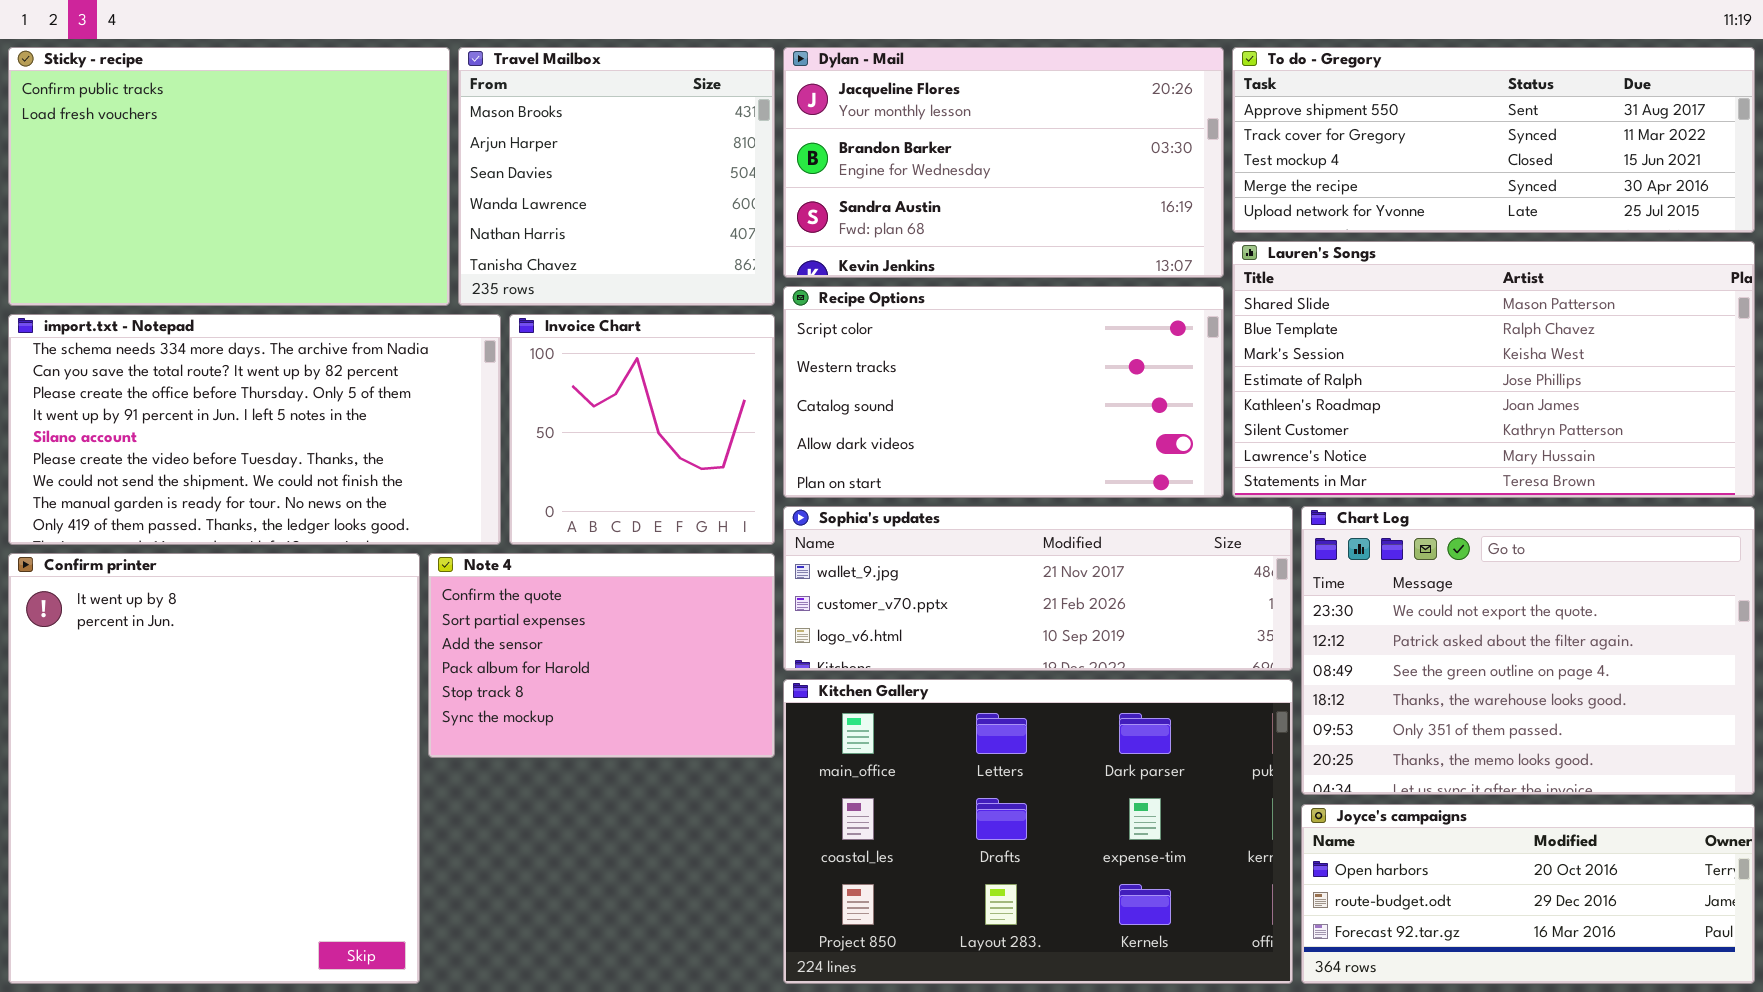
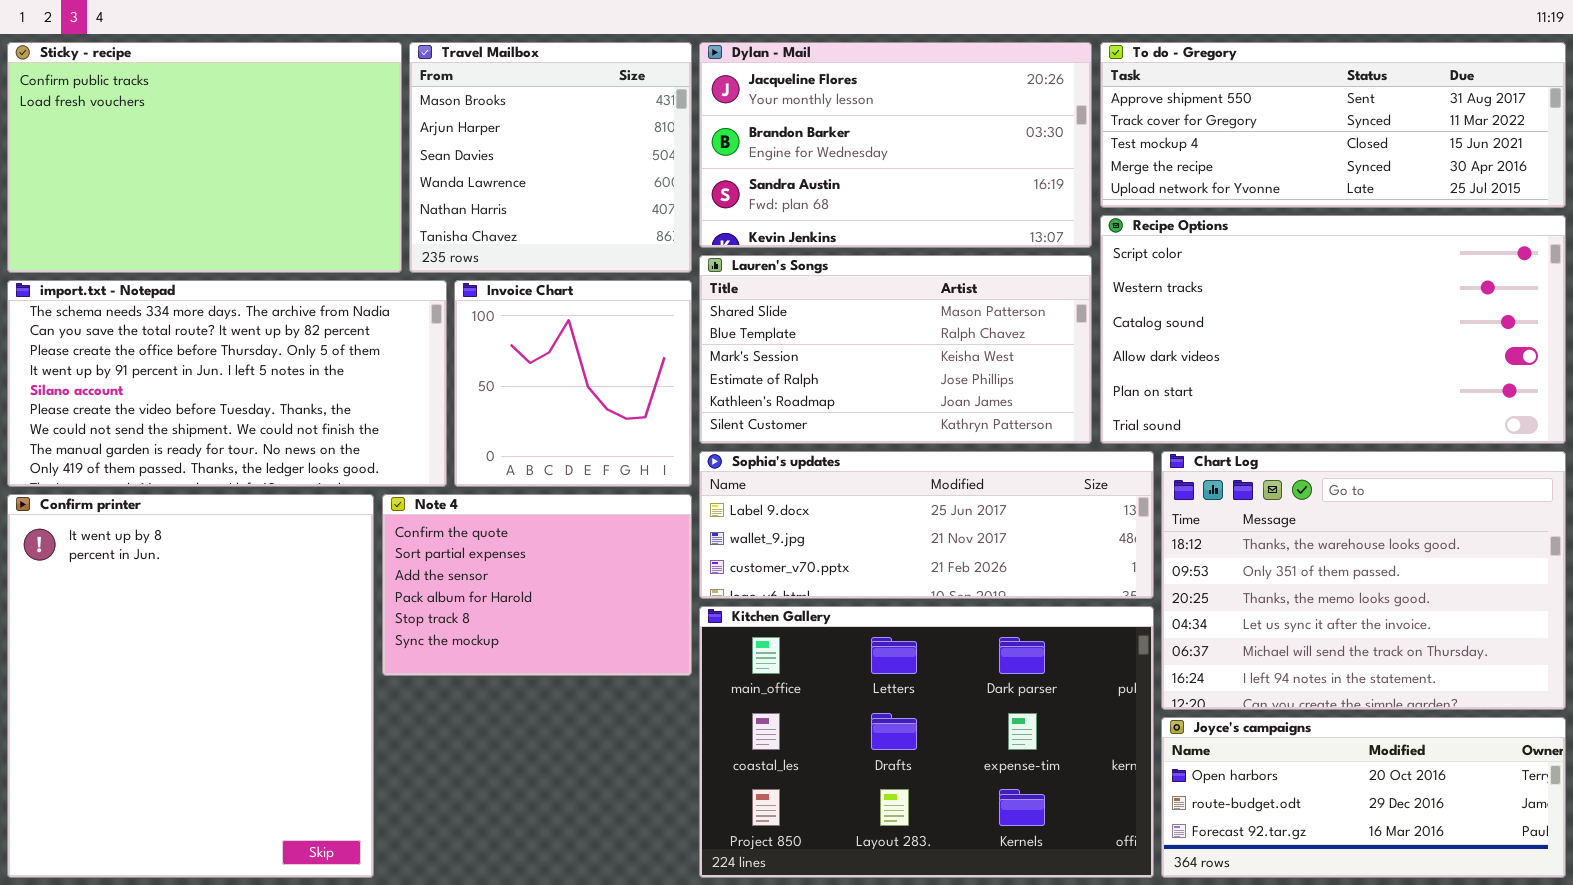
Lauren's Songs: [1232,241,1755,498] -> [699,255,1092,444], moved, resized
Recipe Options: [783,286,1224,498] -> [1100,215,1566,444], moved, resized
Sophia's updates: [783,506,1293,671] -> [699,451,1154,599], scrolled up 1 row
Chart Log: [1301,506,1755,795] -> [1161,451,1566,710], scrolled down 3 rows

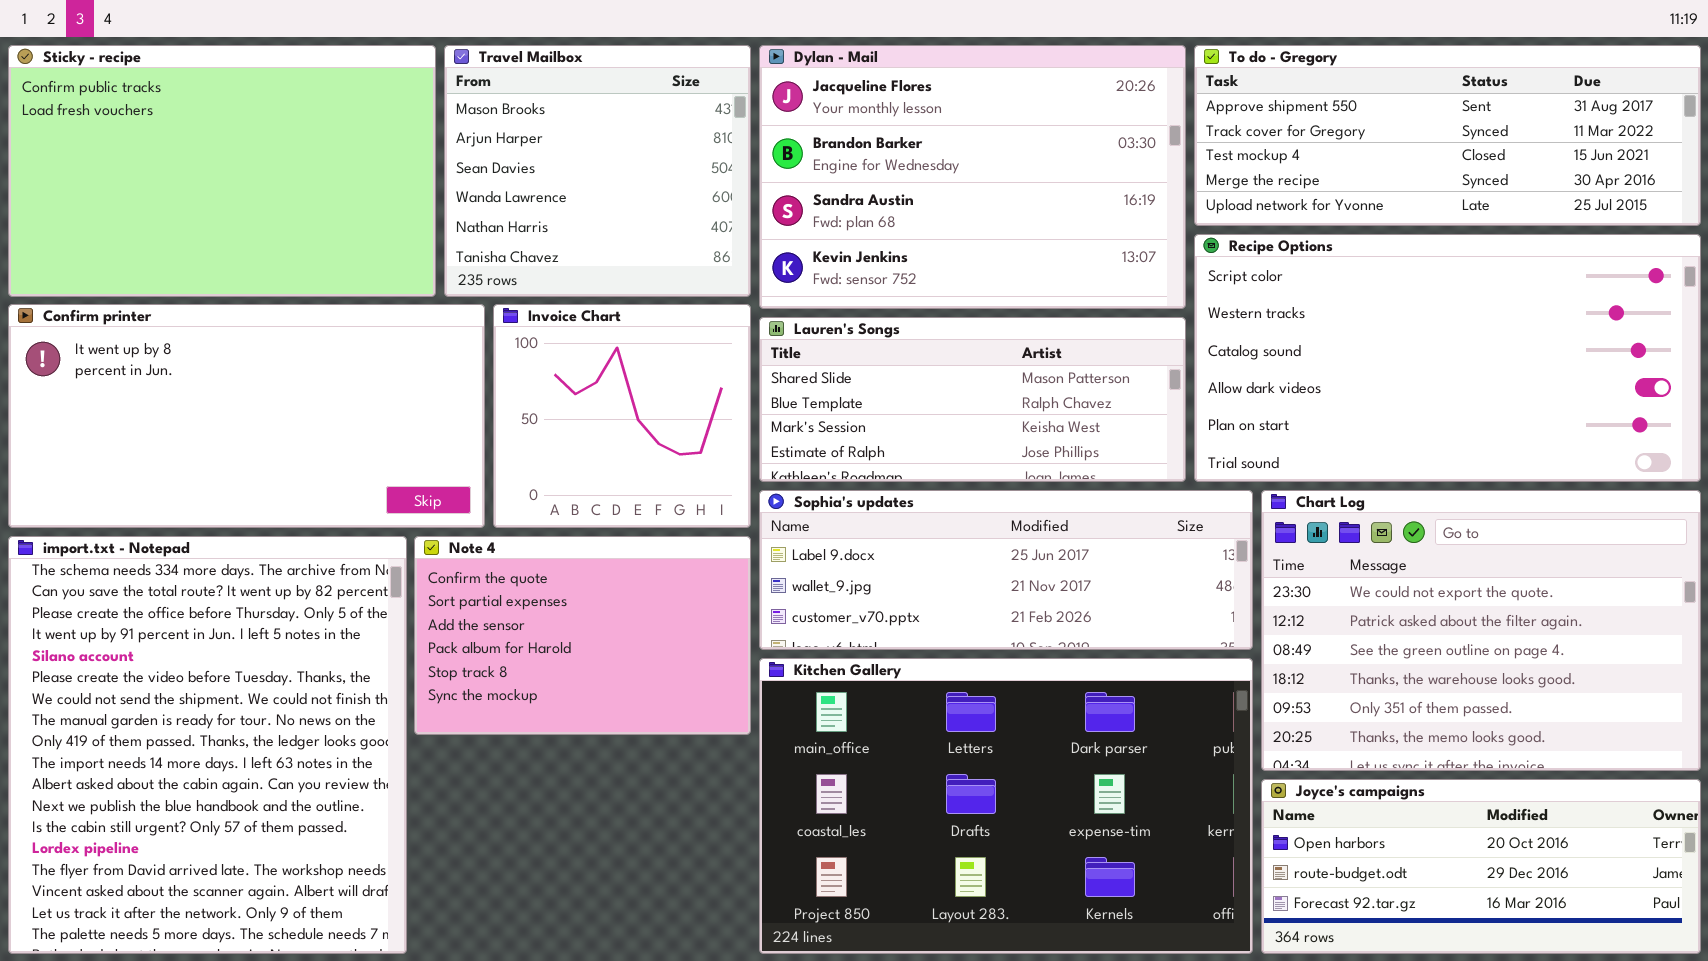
Dylan - Mail: [699,42,1092,248] -> [759,45,1186,309], resized
Lauren's Songs: [699,255,1092,444] -> [759,317,1186,482], resized
import.txt - Notepad: [7,280,447,487] -> [8,536,407,954], moved, resized
Chart Log: [1161,451,1566,710] -> [1261,490,1701,771], scrolled up 3 rows
Confirm printer: [7,494,374,878] -> [8,304,485,528], moved, resized

